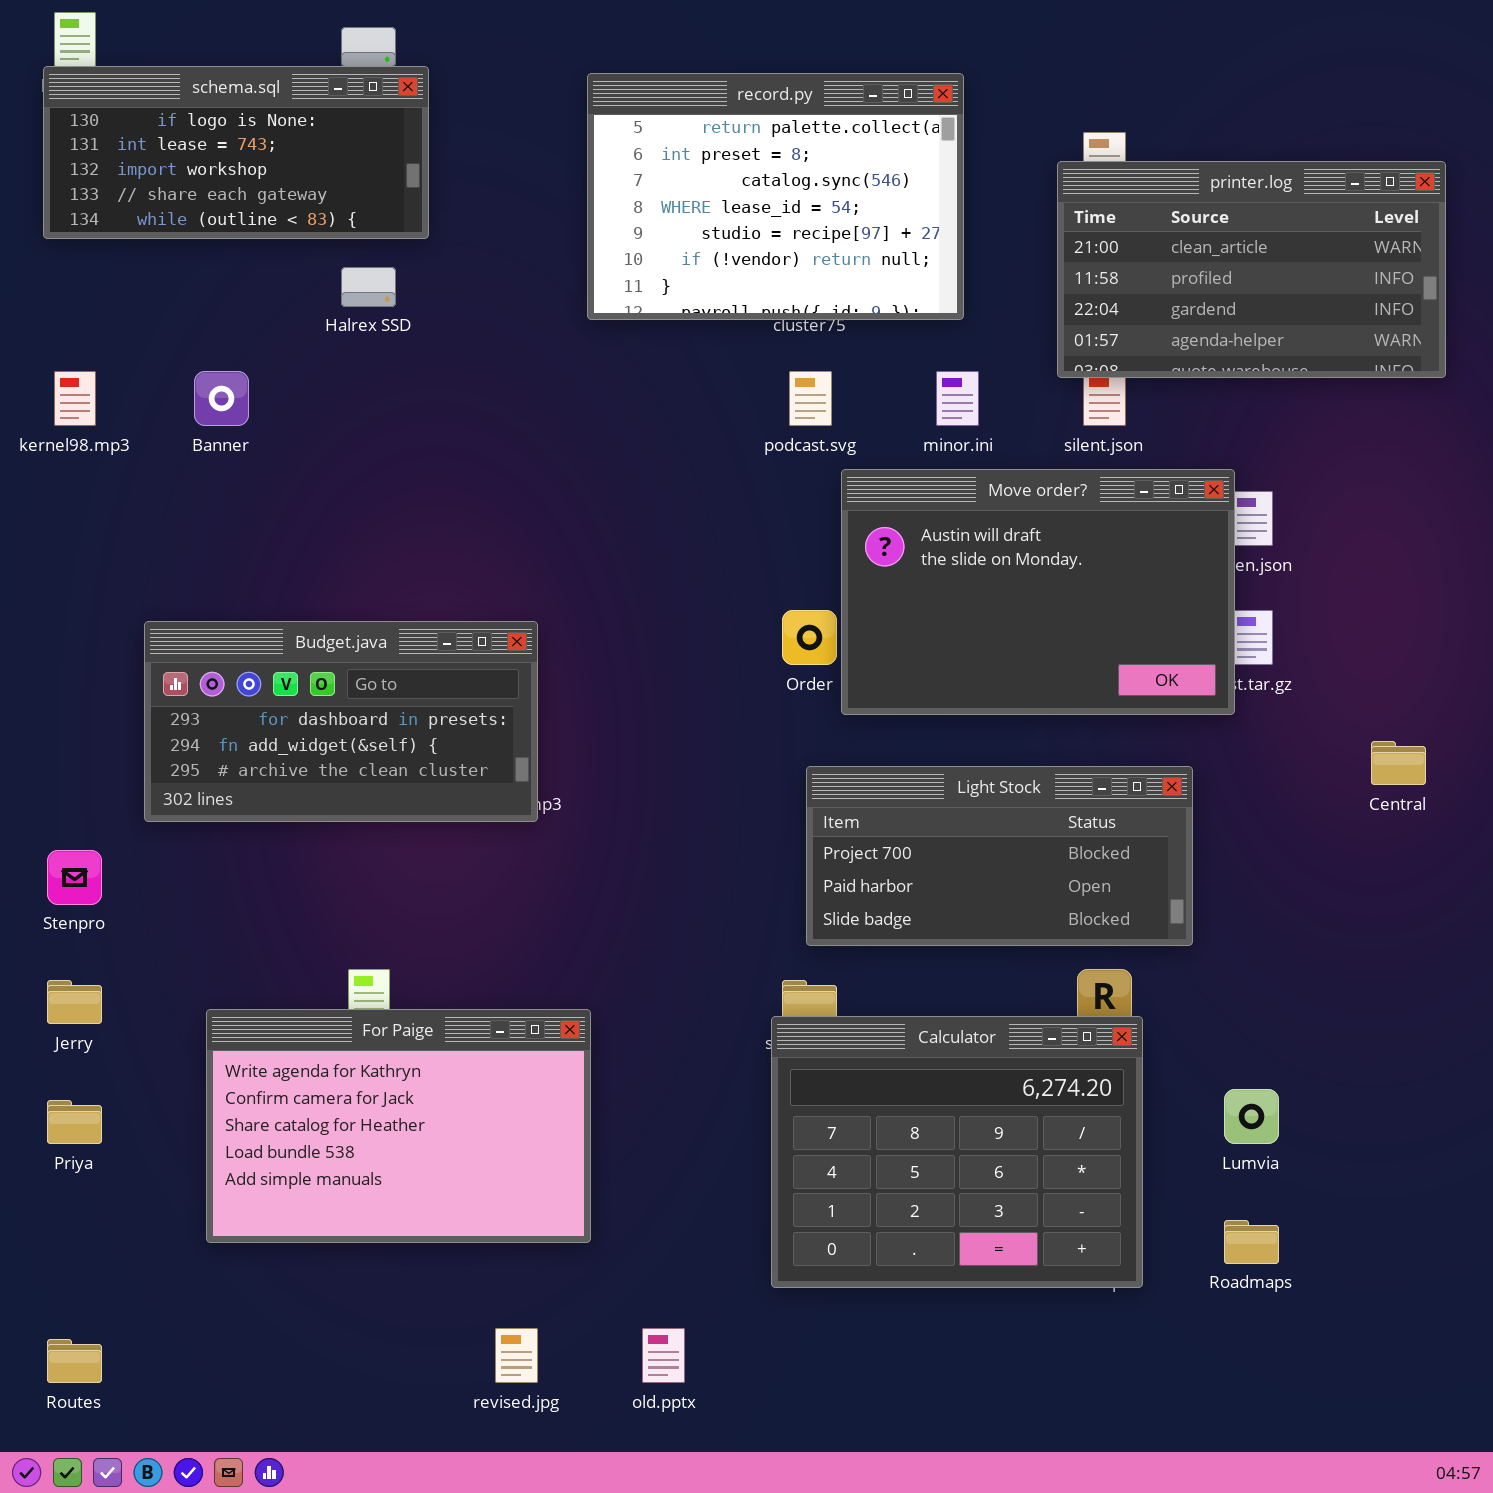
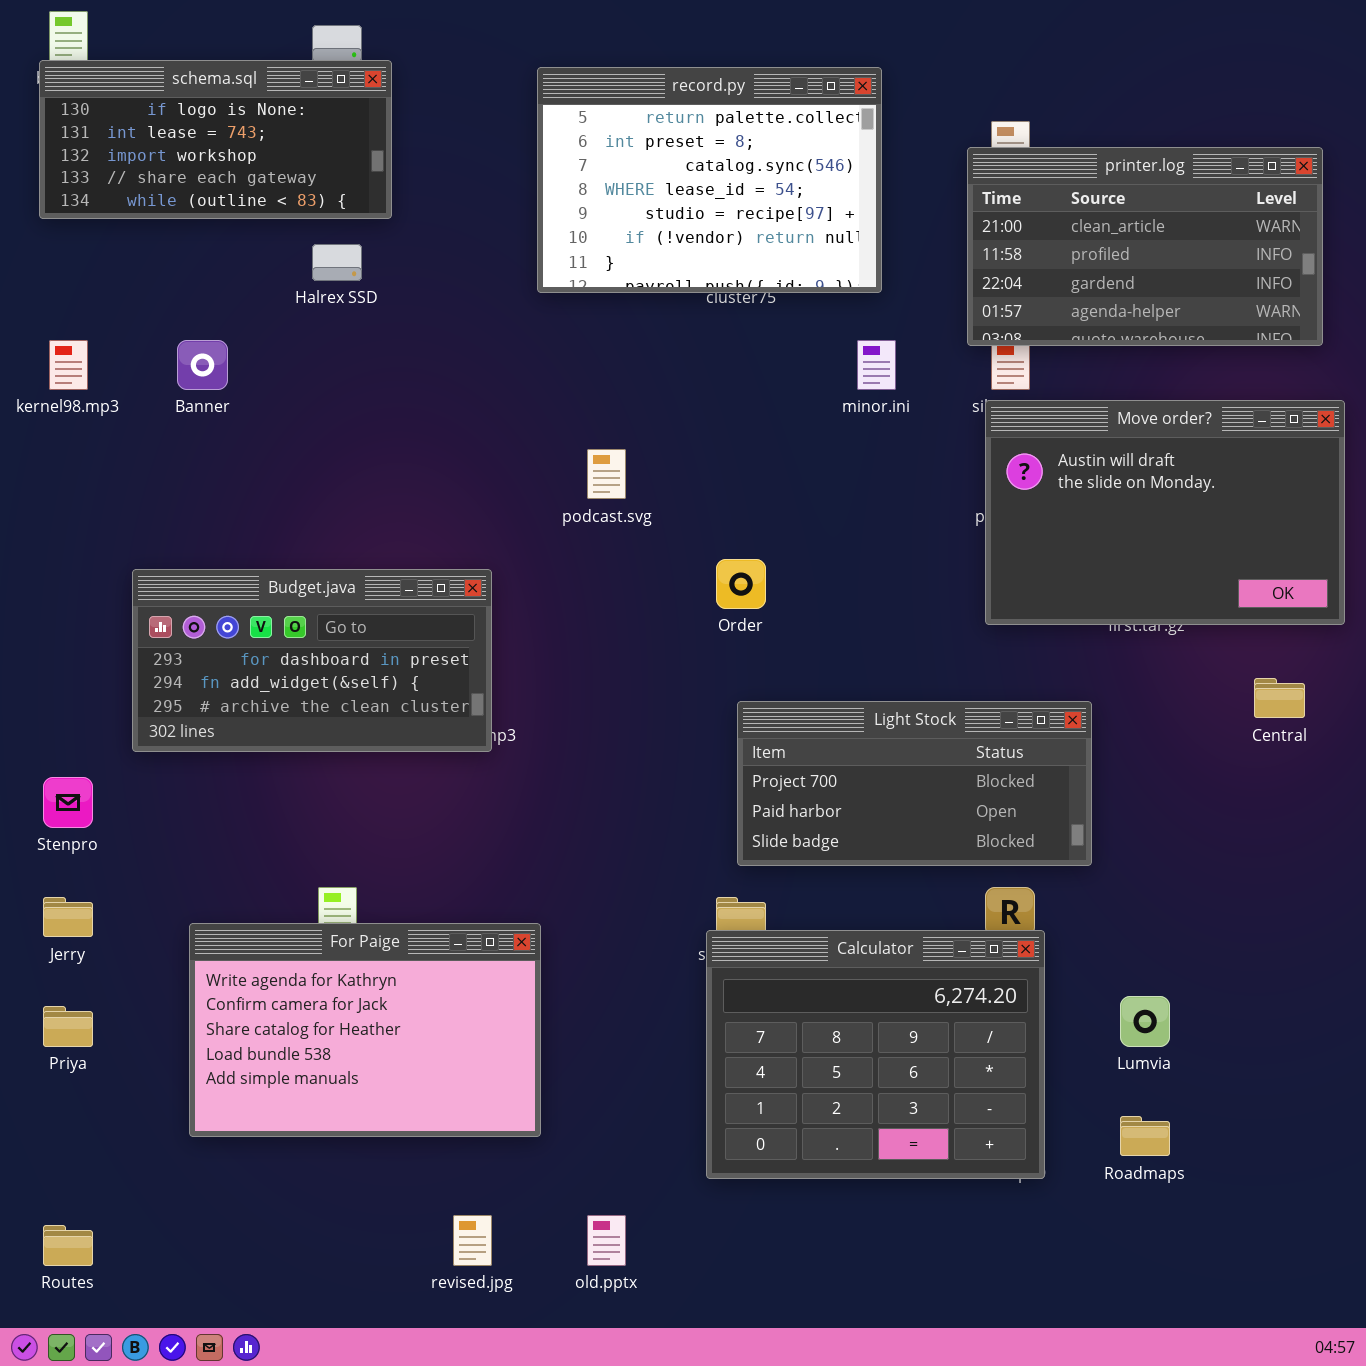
podcast.svg: [789,371,832,426] -> [587,449,626,499], moved
Move order?: [841,469,1235,715] -> [985,400,1345,625], moved

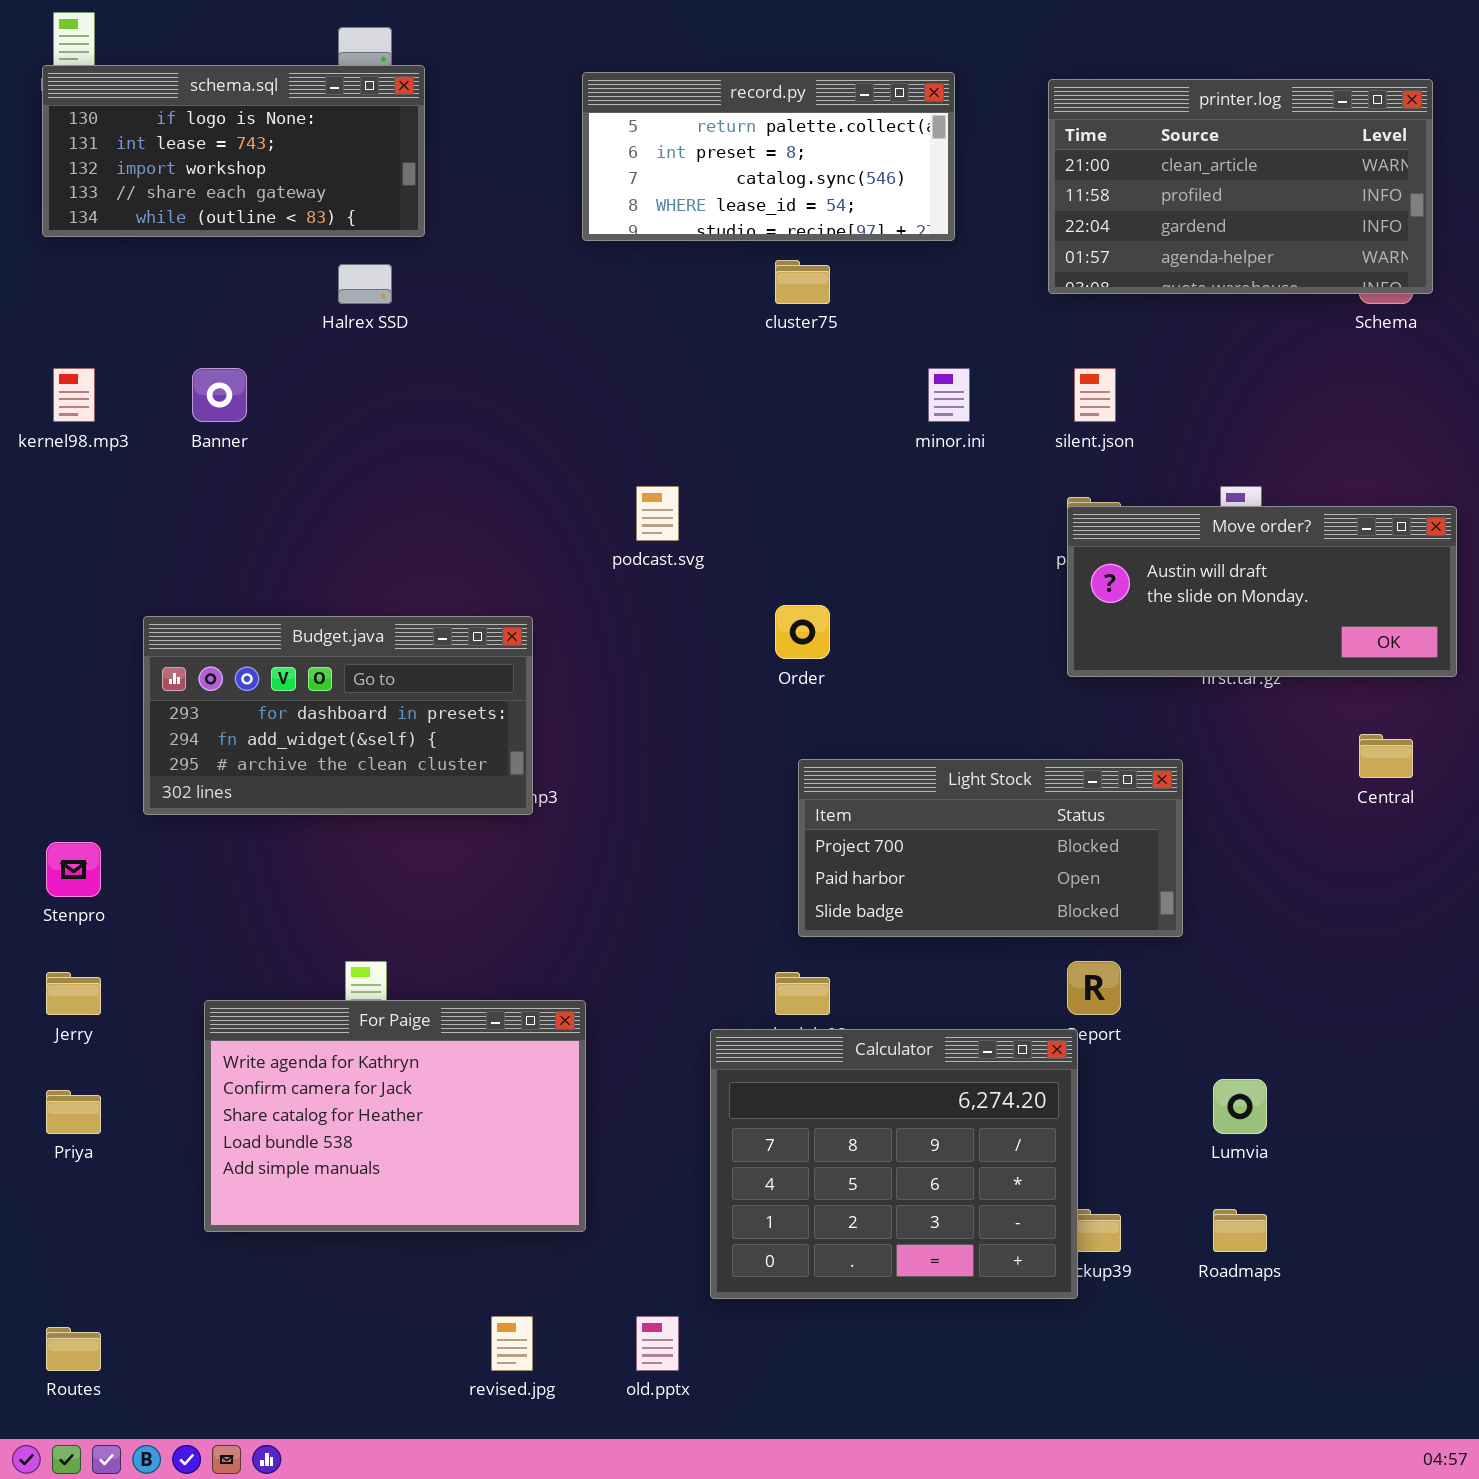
record.py: [537,67,882,293] -> [582,72,955,241], resized
printer.log: [967,147,1323,346] -> [1048,79,1433,294], moved
Move order?: [985,400,1345,625] -> [1067,506,1457,677], resized
Calculator: [706,930,1045,1179] -> [710,1029,1078,1299], moved

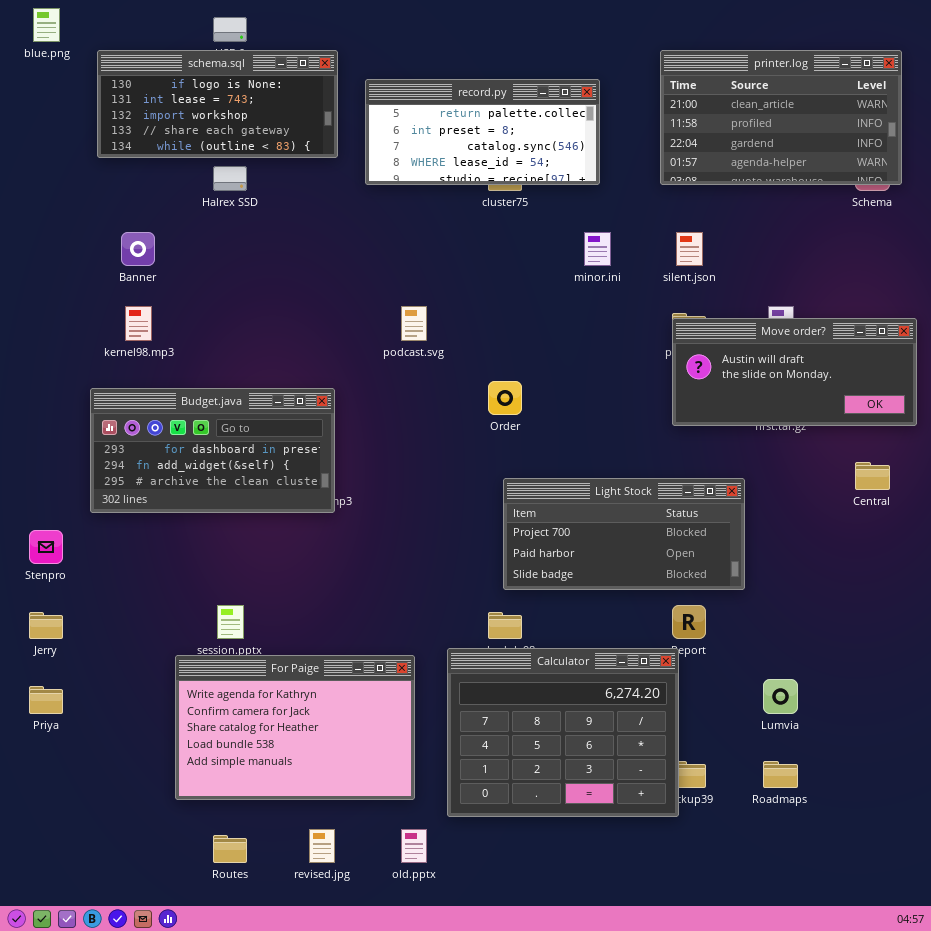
schema.sql: [42,65,425,237] -> [97,50,338,158], moved
record.py: [582,72,955,241] -> [365,79,600,185], moved
kernel98.mp3: [53,368,95,422] -> [125,306,152,341], moved
For Paige: [204,1000,586,1232] -> [175,655,415,800], moved
Routes: [46,1327,101,1371] -> [213,835,247,863], moved

